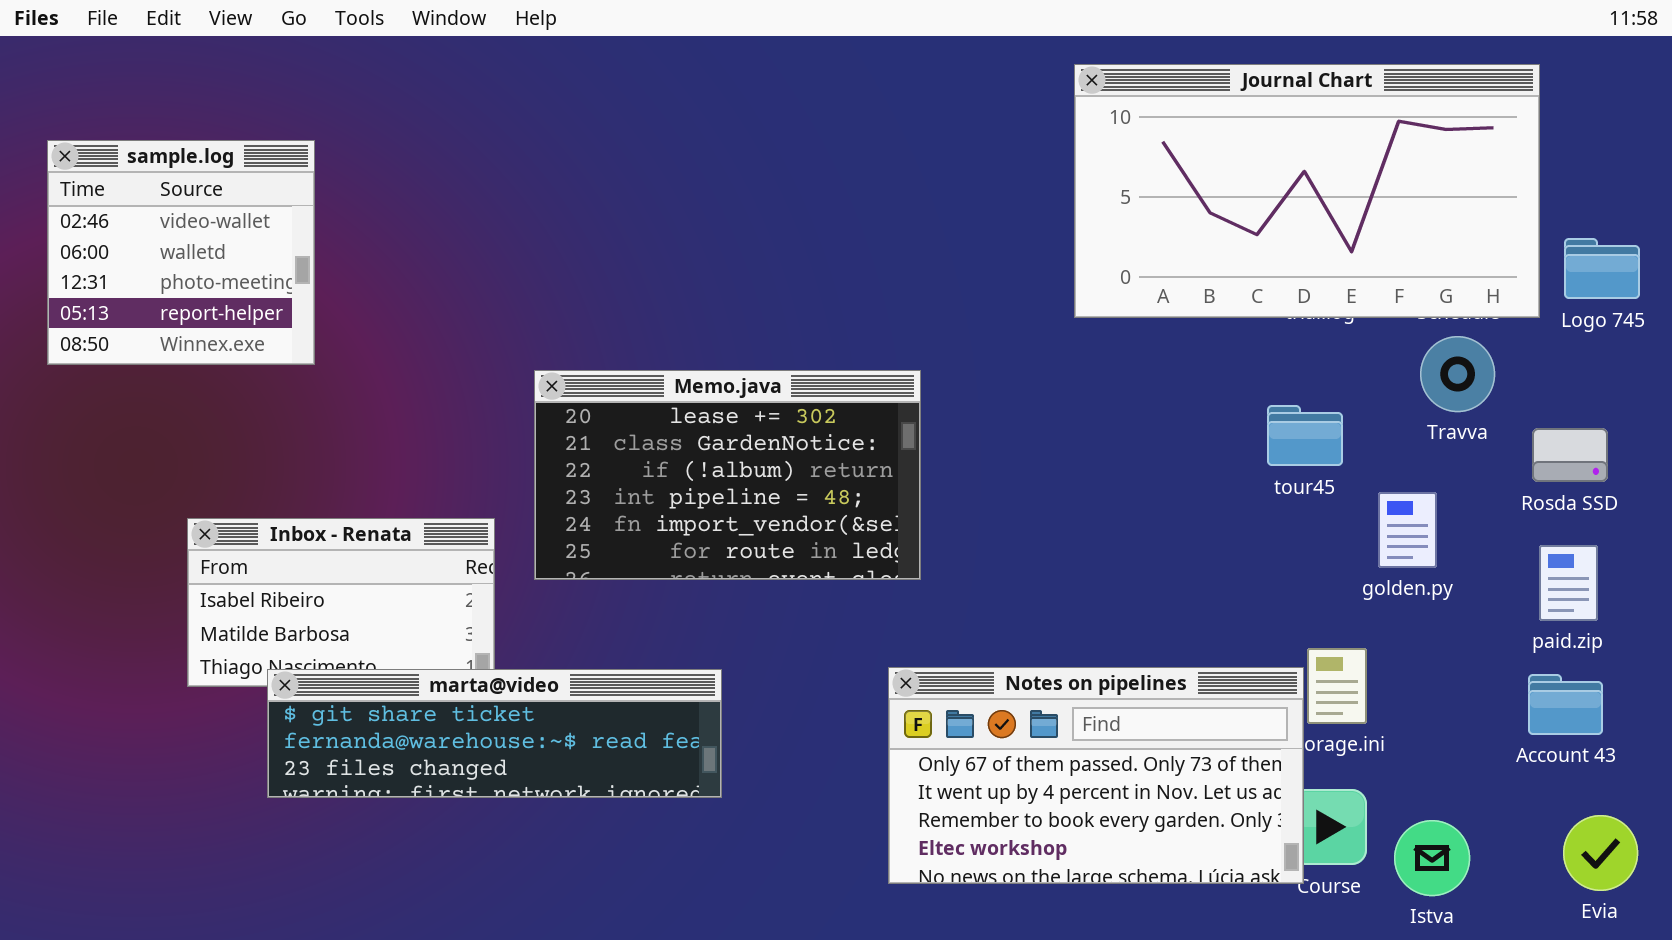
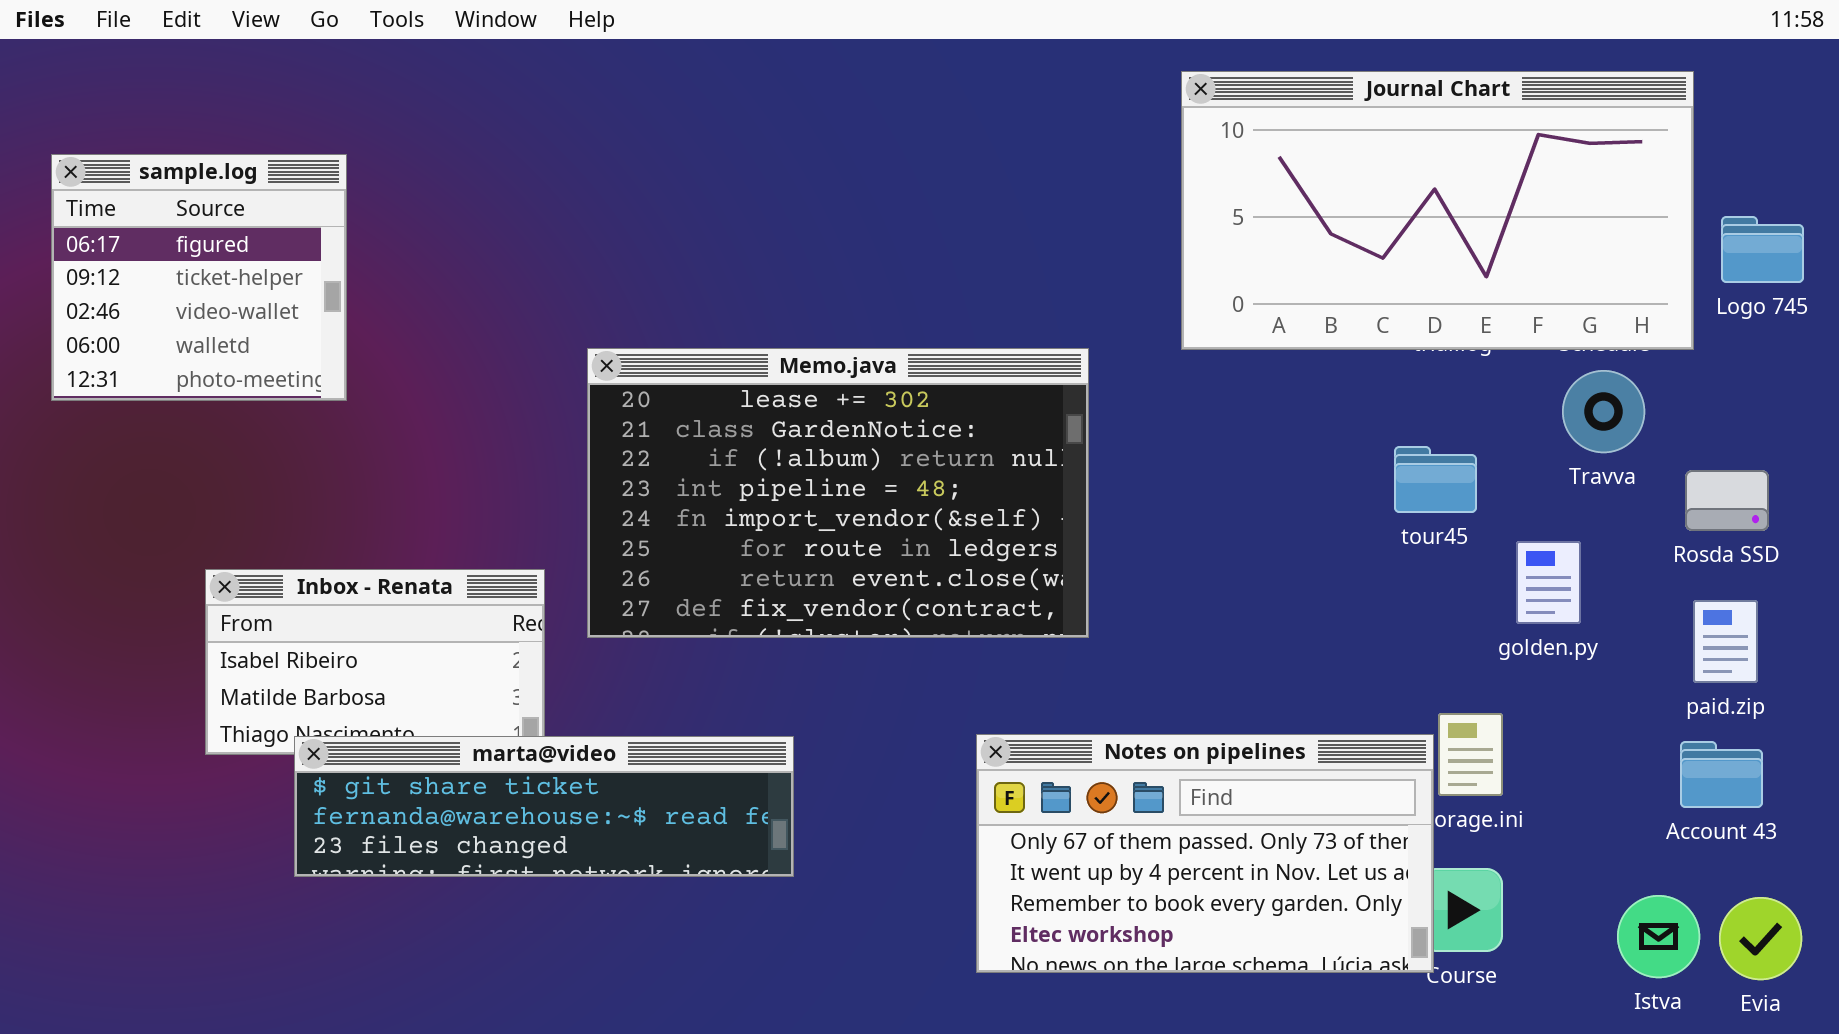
sample.log: [47,140,315,365] -> [51,154,347,401], scrolled up 2 rows
Logo 745: [1564,238,1640,299] -> [1721,216,1804,283], moved
Memo.java: [534,370,921,580] -> [587,348,1089,638], resized
Istva: [1394,820,1470,896] -> [1617,895,1700,978], moved

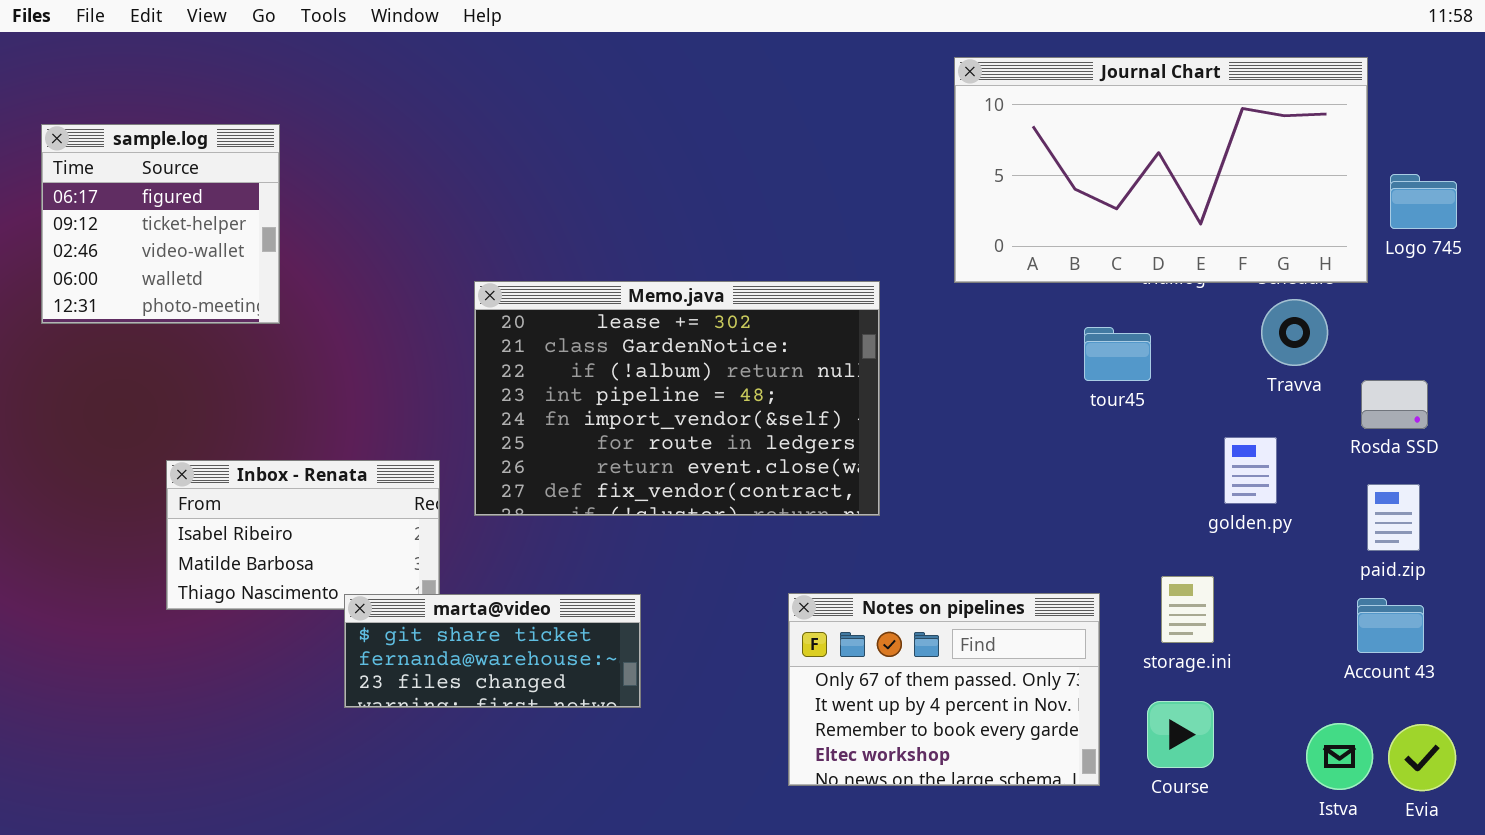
tour45: [1394,446,1477,513] -> [1084,327,1151,381], moved
Notes on pipelines: [976,734,1434,973] -> [788,593,1100,786], resized
marta@video: [294,736,794,877] -> [344,594,641,708], resized

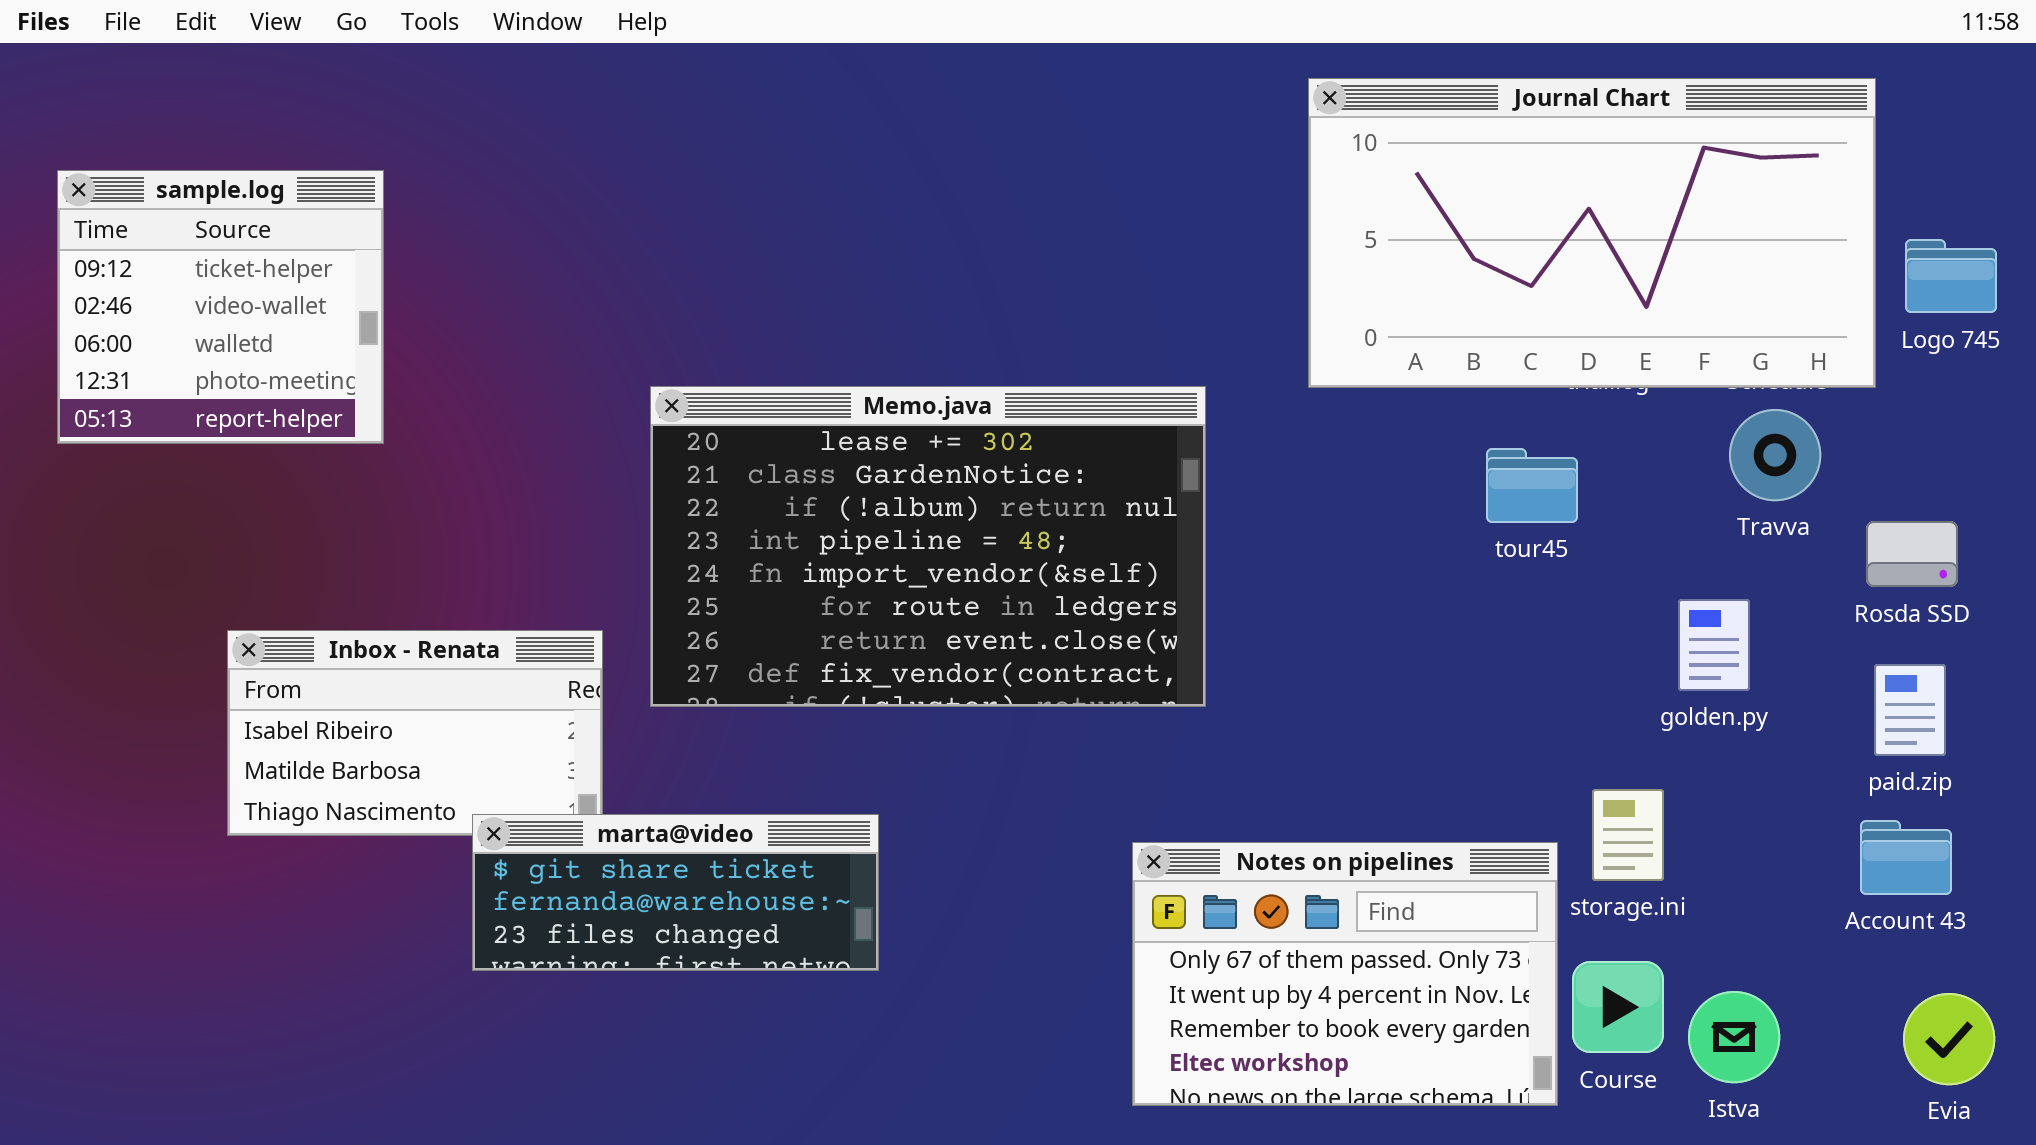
sample.log: [41,124,280,324] -> [57,170,384,444], scrolled down 1 row
Notes on pipelines: [788,593,1100,786] -> [1132,842,1558,1106], moved
Istva: [1306,723,1373,790] -> [1688,991,1780,1083], moved

